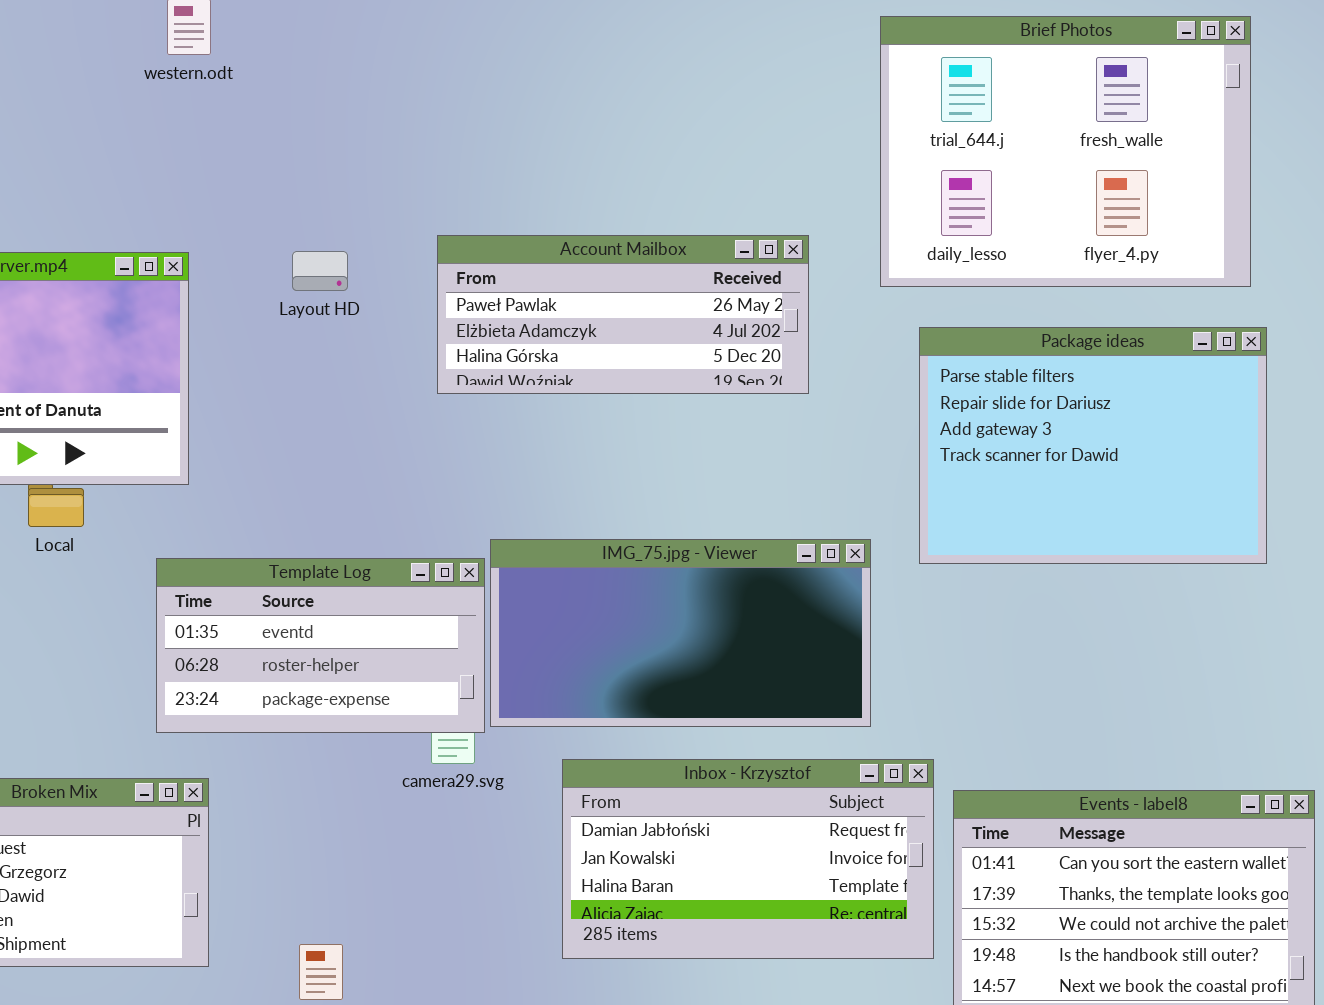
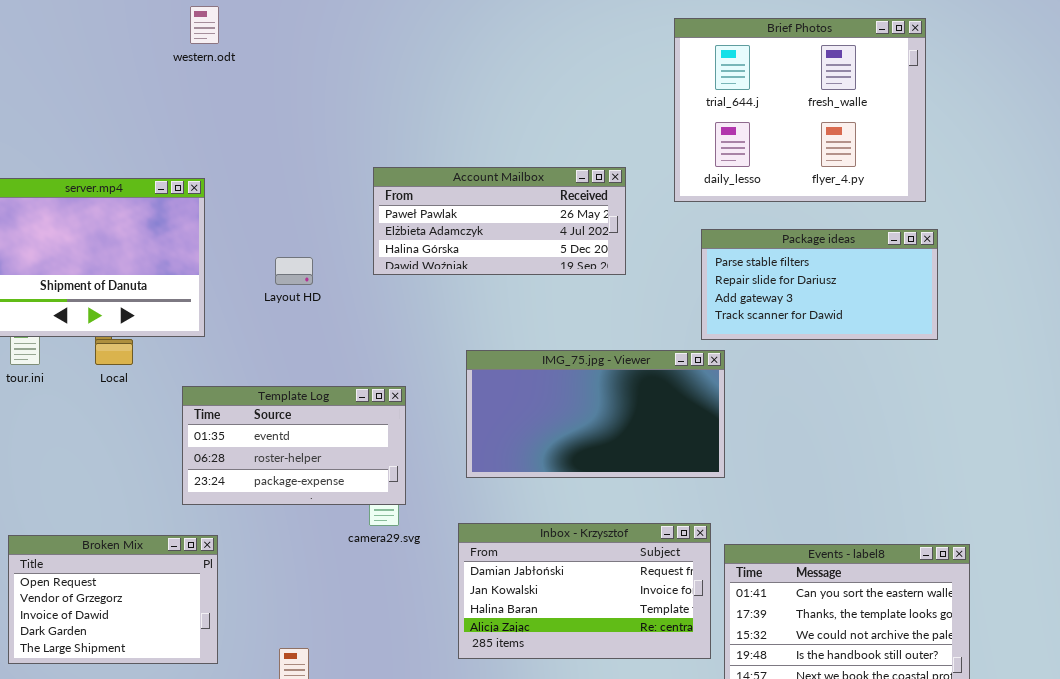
Layout HD: [292,251,348,291] -> [275,257,313,285], moved
Package ideas: [919,327,1267,564] -> [701,229,938,340], resized
IMG_75.jpg - Viewer: [490,539,871,727] -> [466,350,725,478], moved

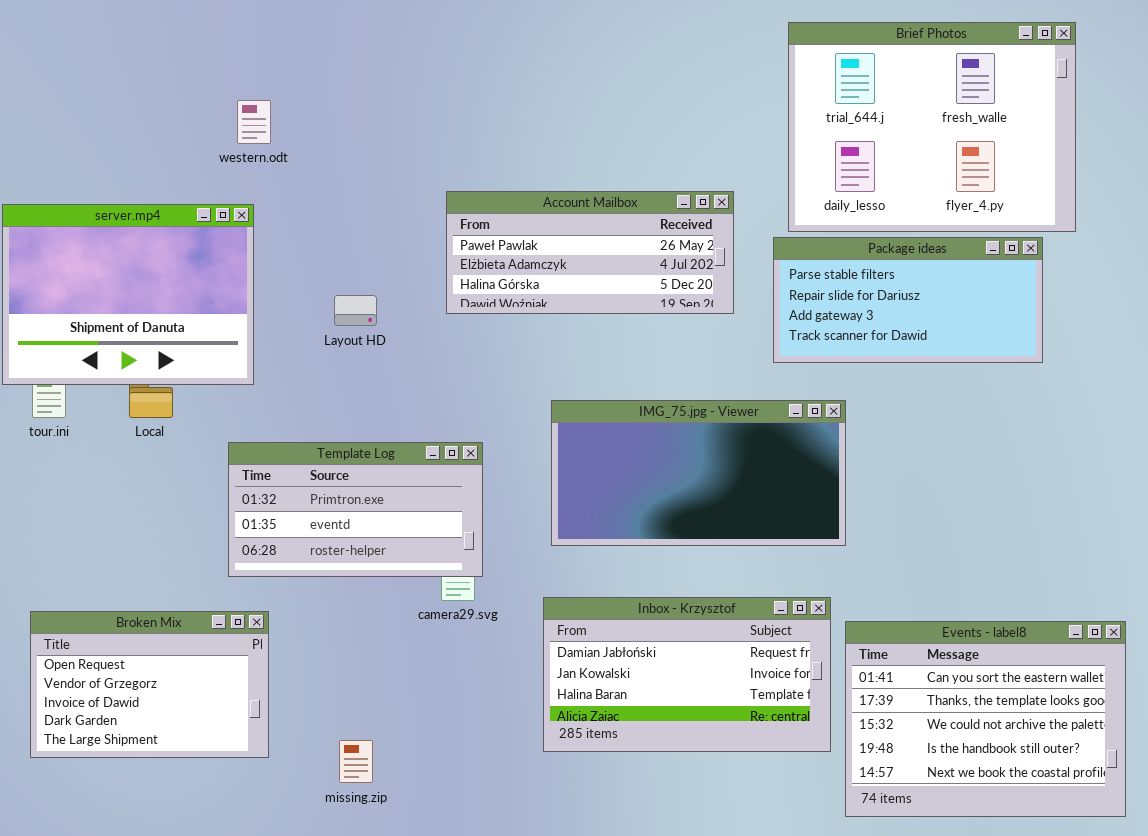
western.odt: [190,6,219,44] -> [237,100,271,144], moved
Package ideas: [701,229,938,340] -> [773,237,1043,363], moved
Template Log: [182,386,406,505] -> [228,442,483,577], scrolled up 1 row

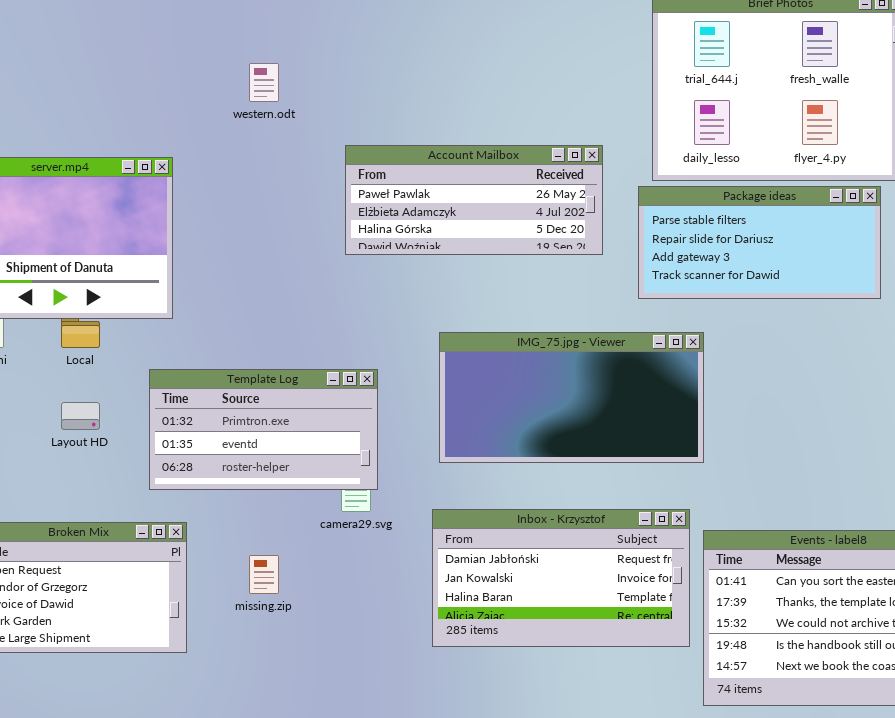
western.odt: [237,100,271,144] -> [249,63,279,102], moved
Layout HD: [334,295,377,326] -> [61,402,100,430], moved
missing.zip: [339,740,373,783] -> [249,555,279,594], moved

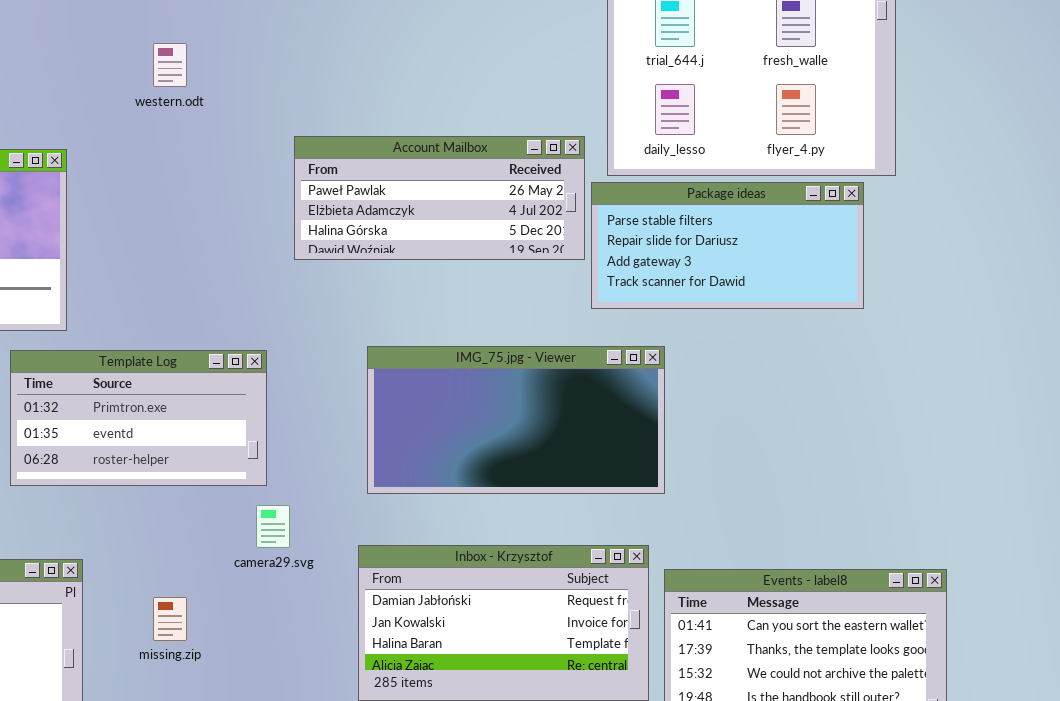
Account Mailbox: [345,145,603,255] -> [294,136,585,260], moved
Template Log: [149,369,378,490] -> [10,350,267,486], moved

